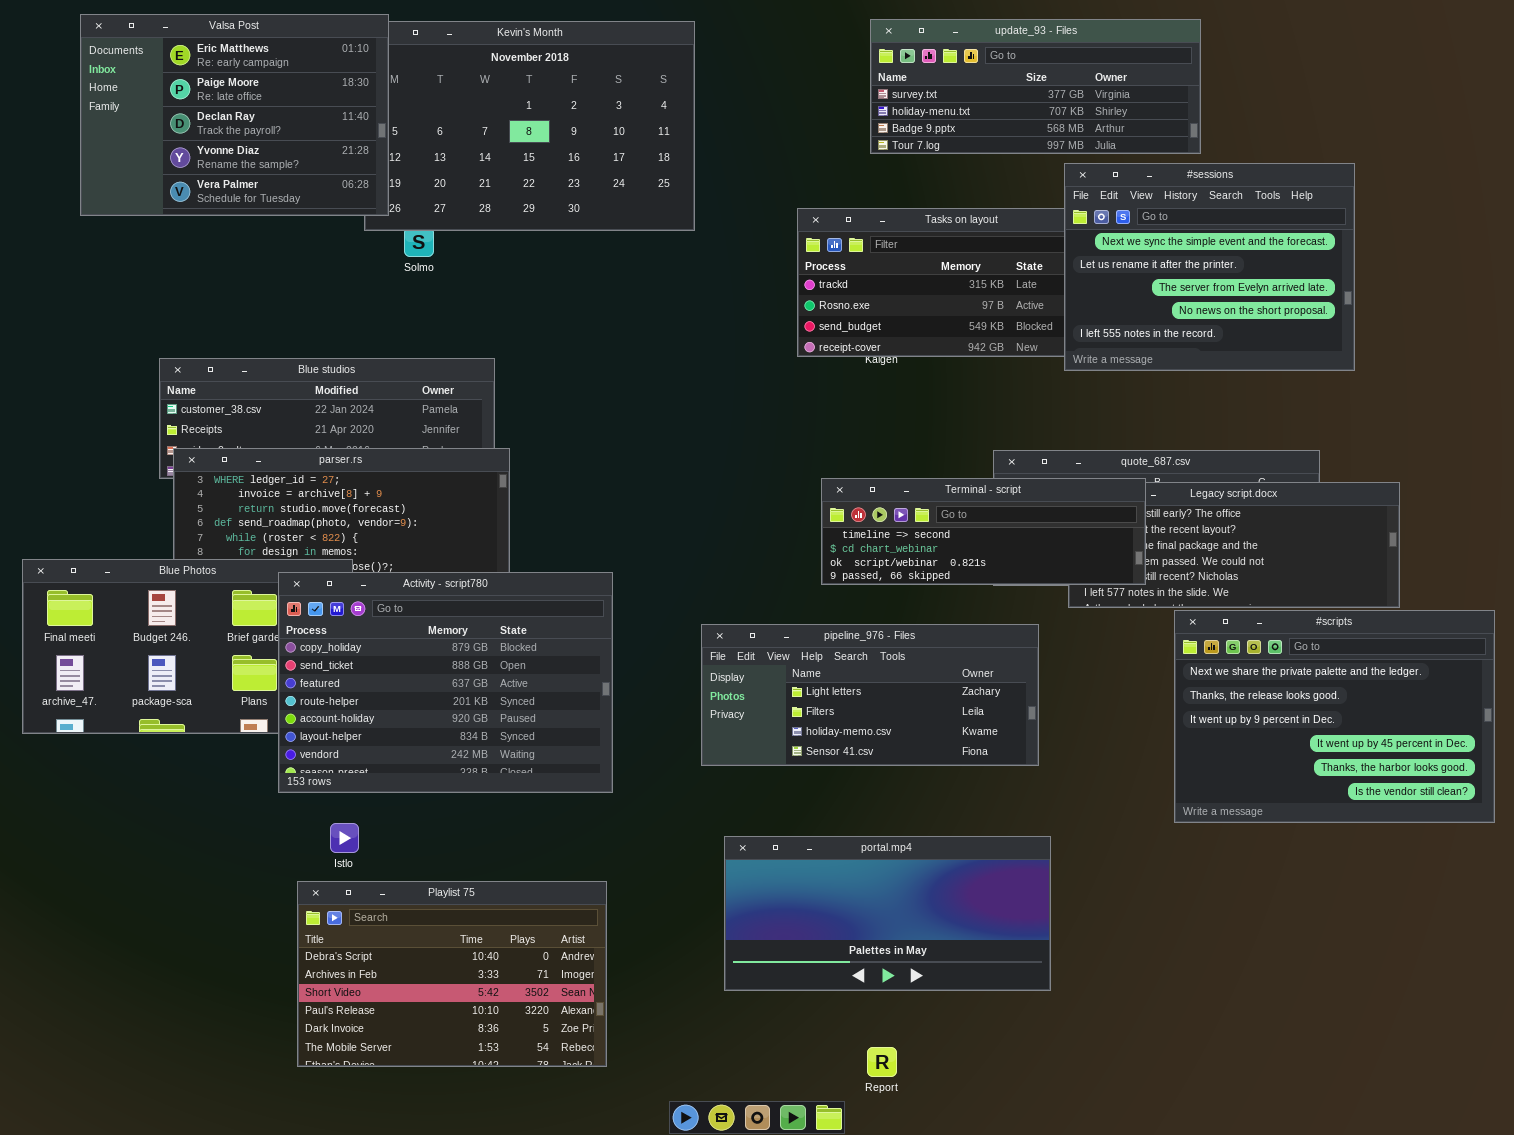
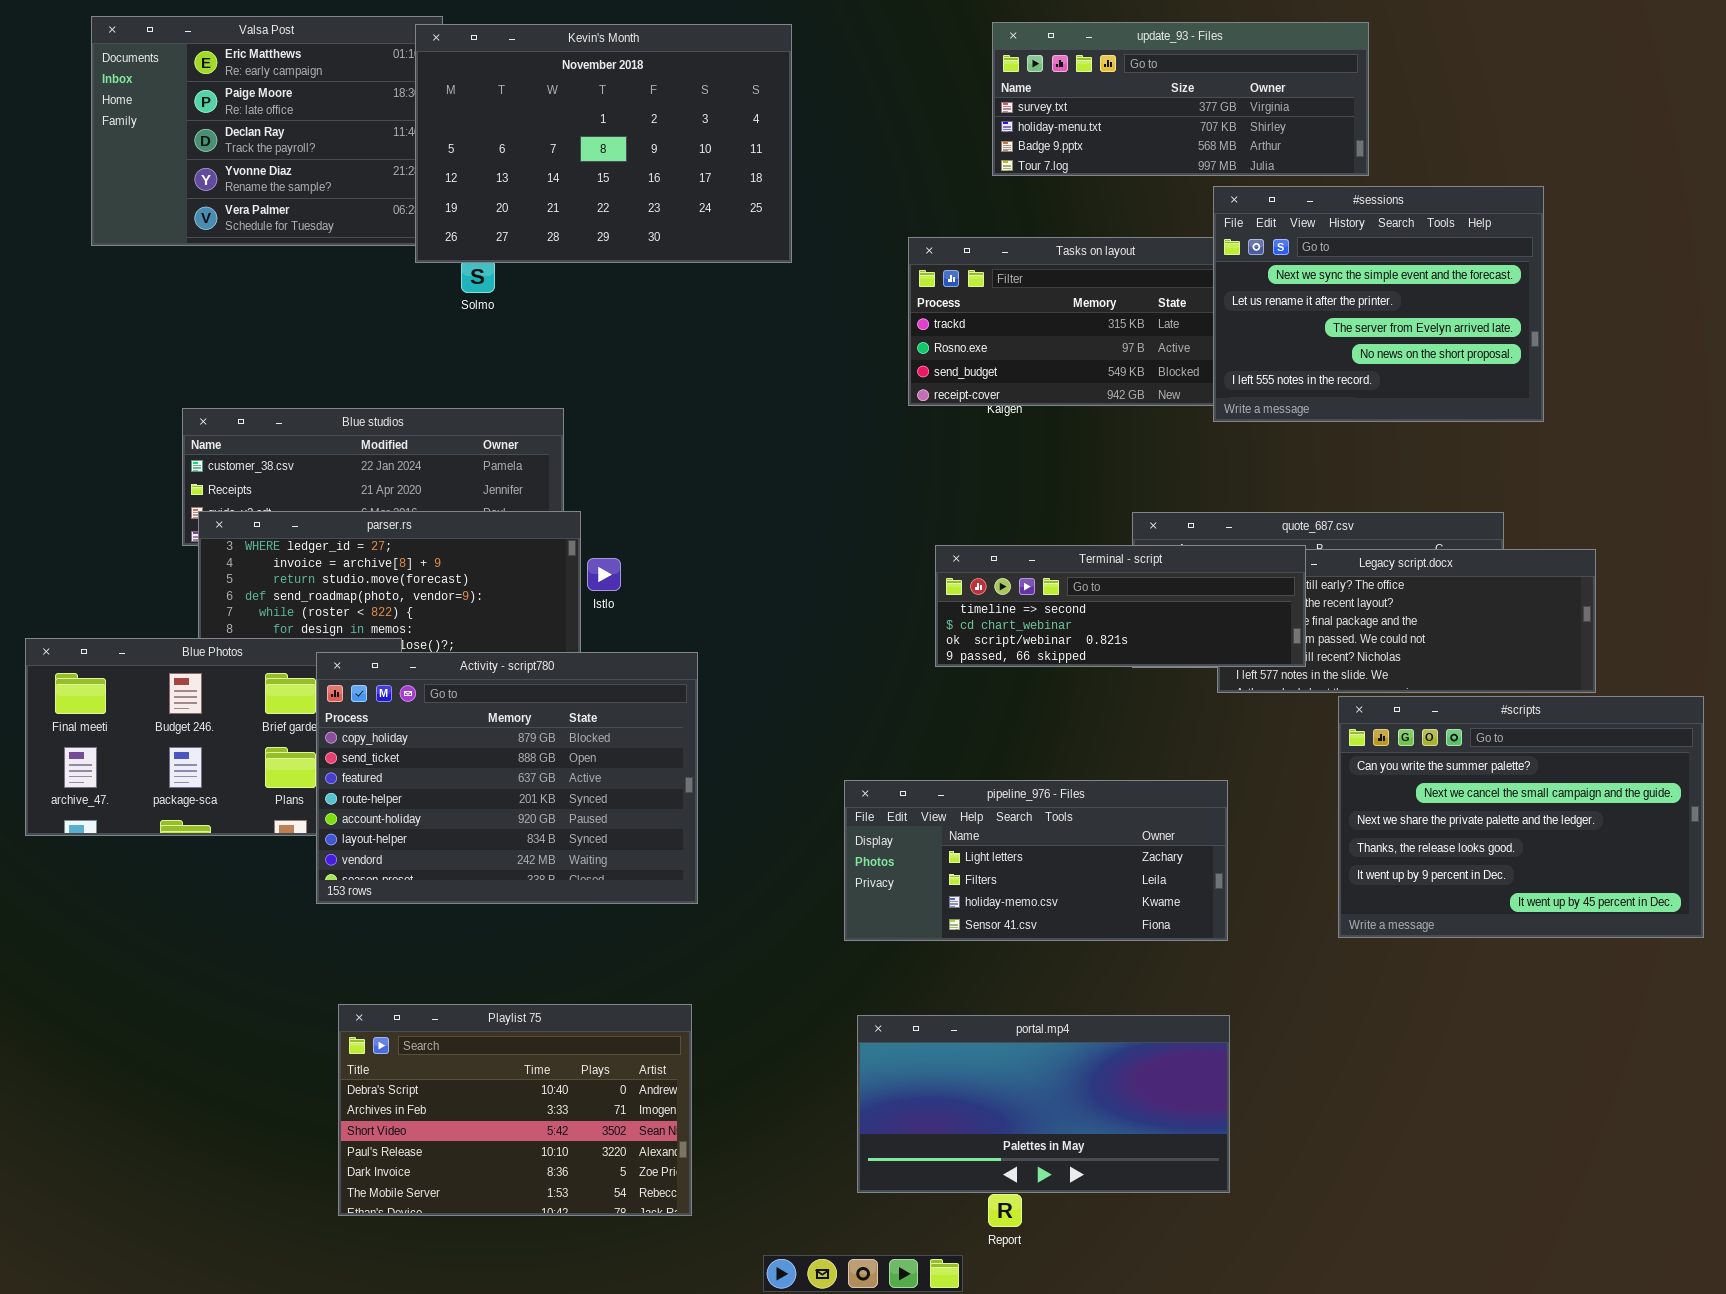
Kevin's Month: [364,21,695,231] -> [415,24,792,263], raised
#scripts: [1174,610,1495,823] -> [1338,696,1704,938], scrolled up 2 rows
pipeline_976 - Files: [701,624,1039,766] -> [844,780,1228,941], moved
Istlo: [330,823,359,853] -> [587,558,621,591], moved
portal.mp4: [724,836,1051,991] -> [857,1015,1230,1193], moved

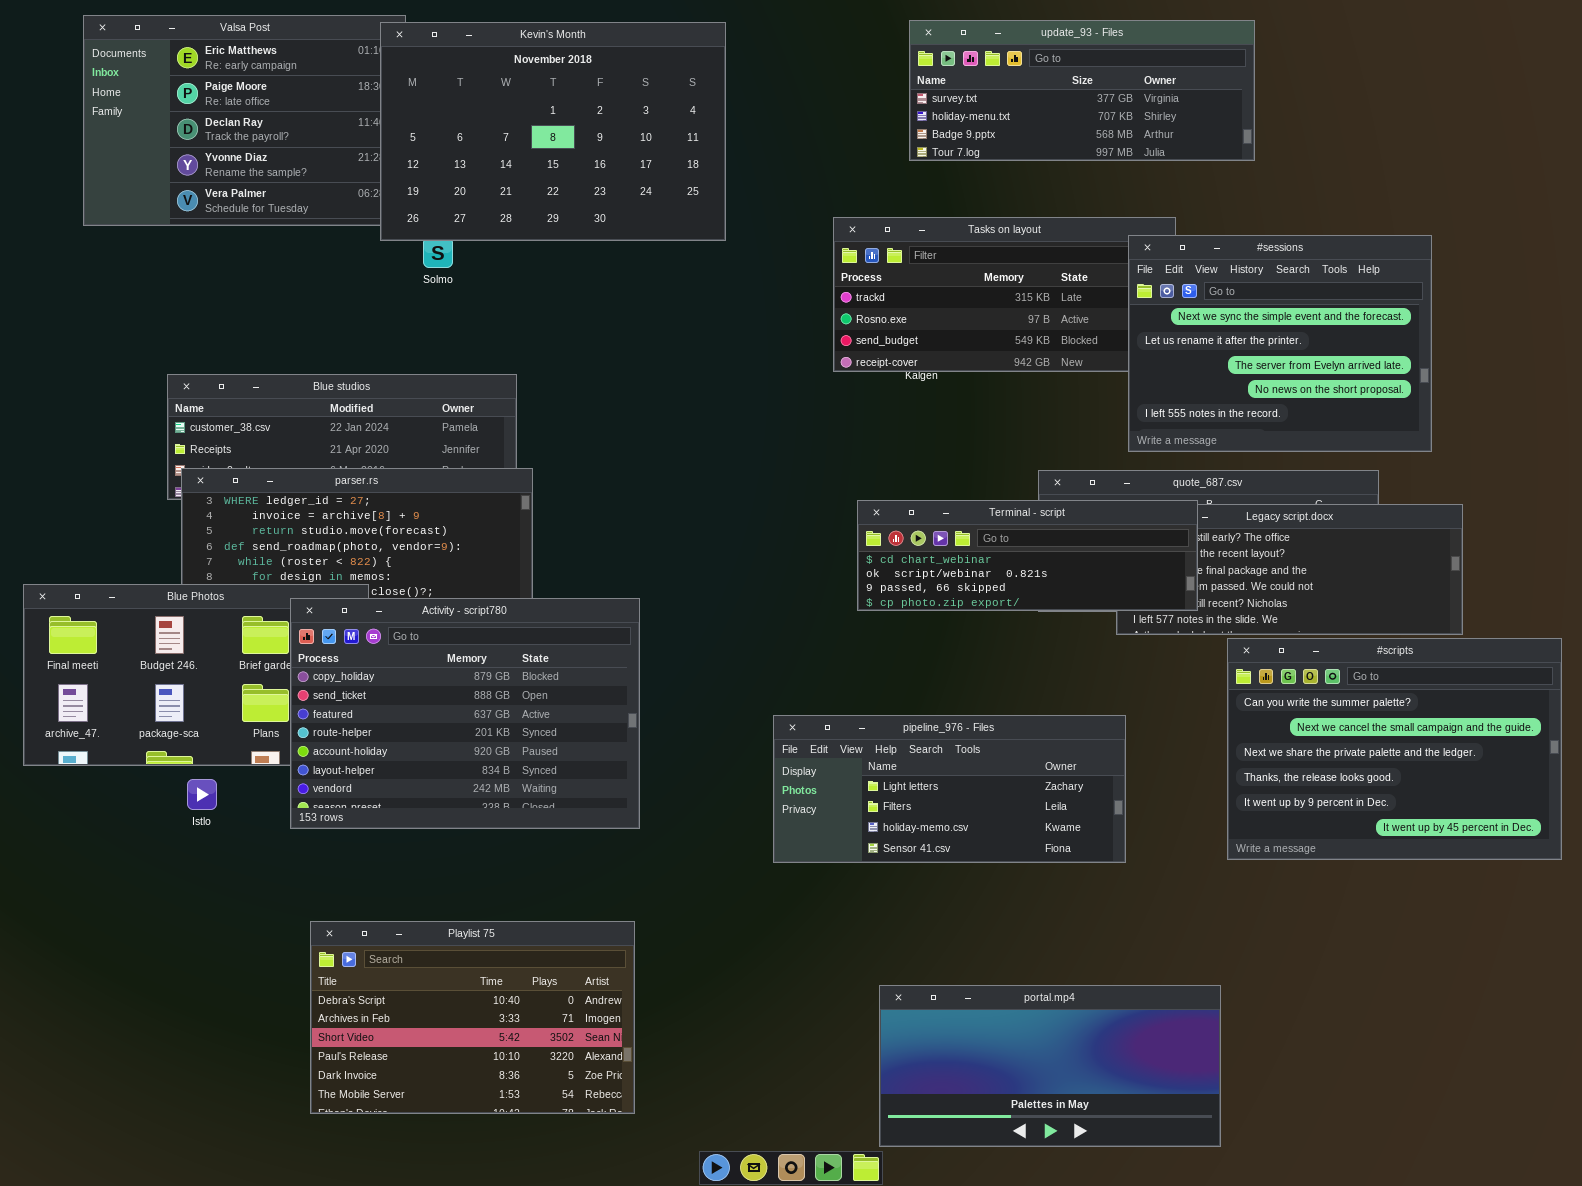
#sessions: [1213,186,1544,422] -> [1128,235,1432,452], moved
Terminal - script: [935,545,1306,667] -> [857,500,1198,611], scrolled down 1 row
Istlo: [587,558,621,591] -> [187,779,217,810], moved
portal.mp4: [857,1015,1230,1193] -> [879,985,1221,1147], moved

